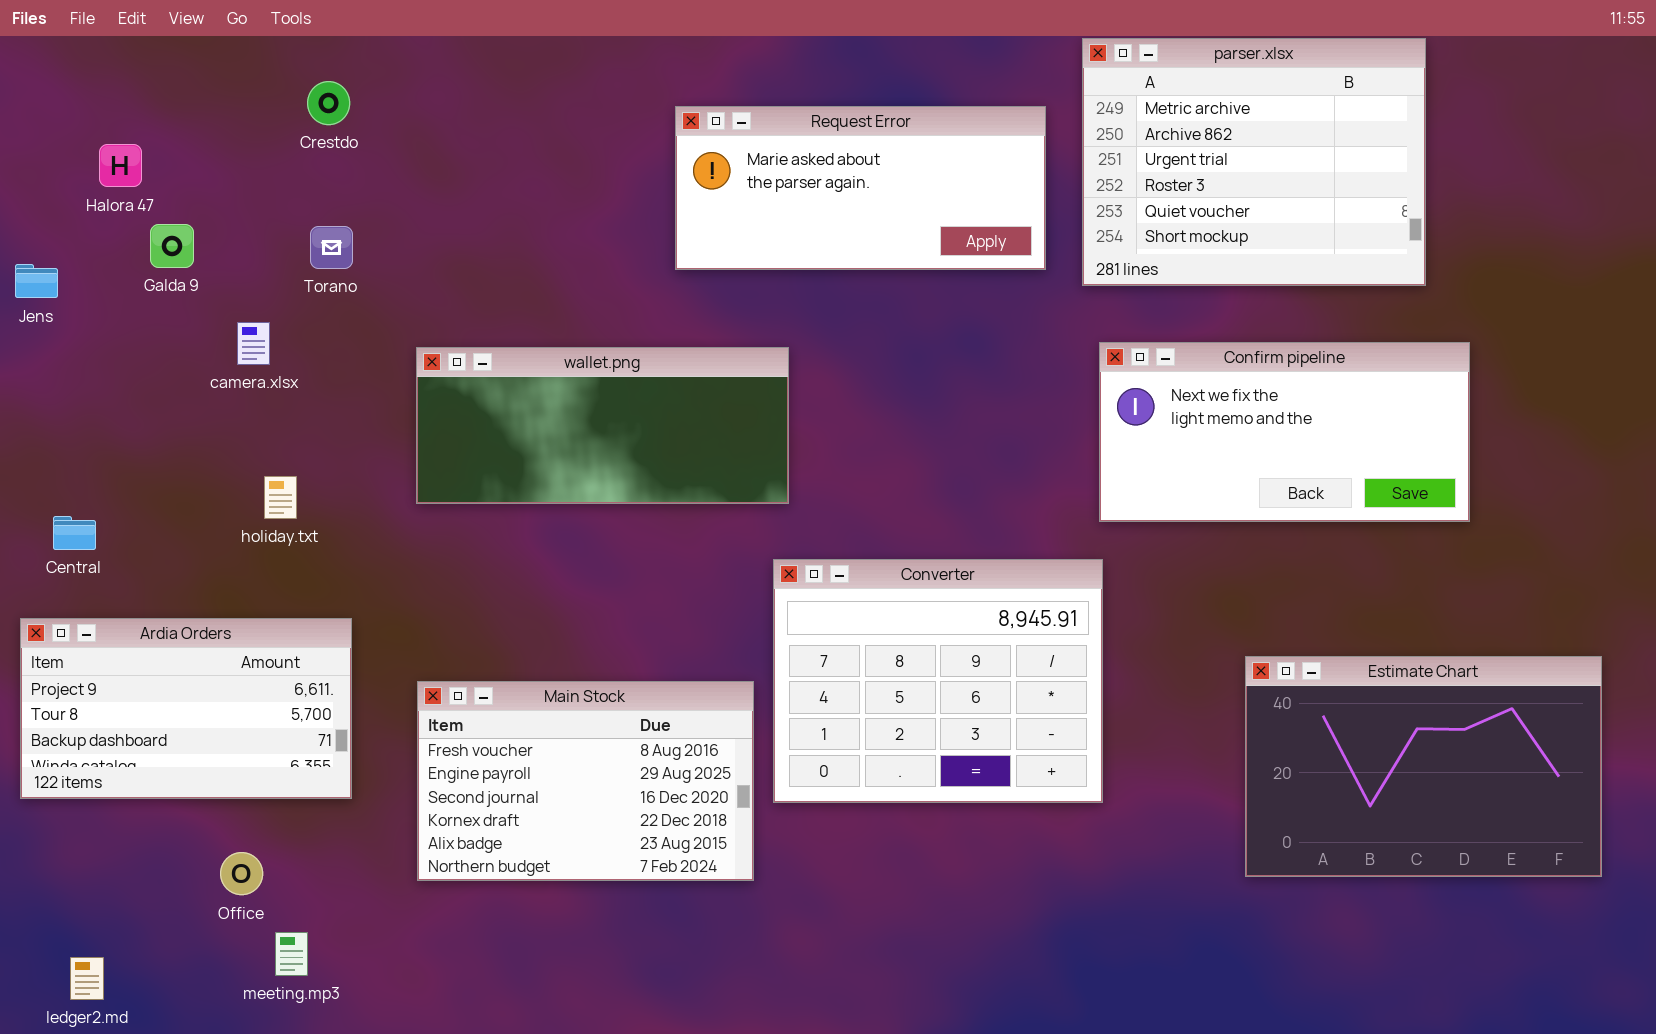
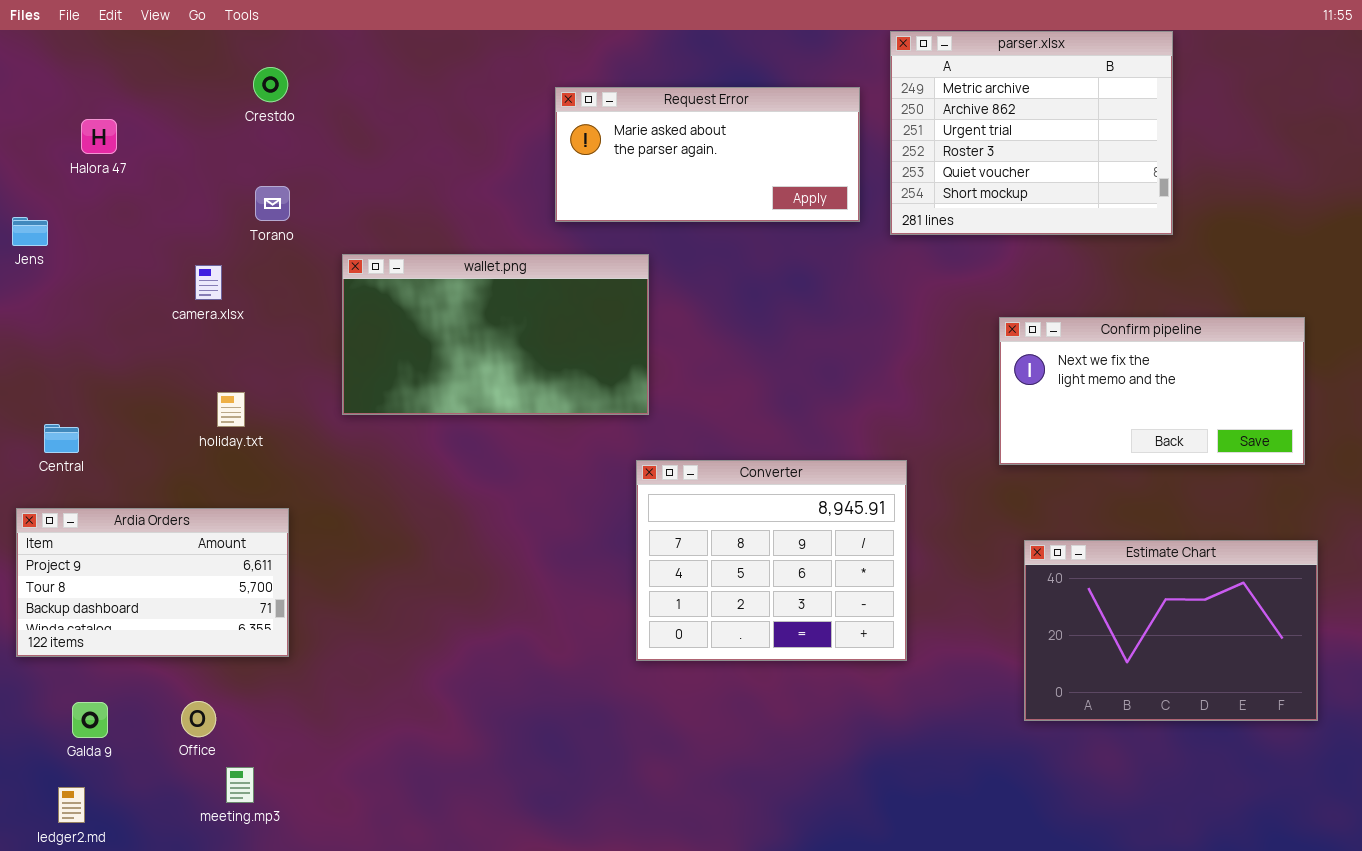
Galda 9: [150,224,194,268] -> [72,702,108,738], moved
Confirm pipeline: [1099,342,1470,522] -> [999,317,1305,465], moved
wallet.png: [416,347,789,504] -> [342,254,649,415], resized
Main Stock: [417,681,754,881] -> none, closed

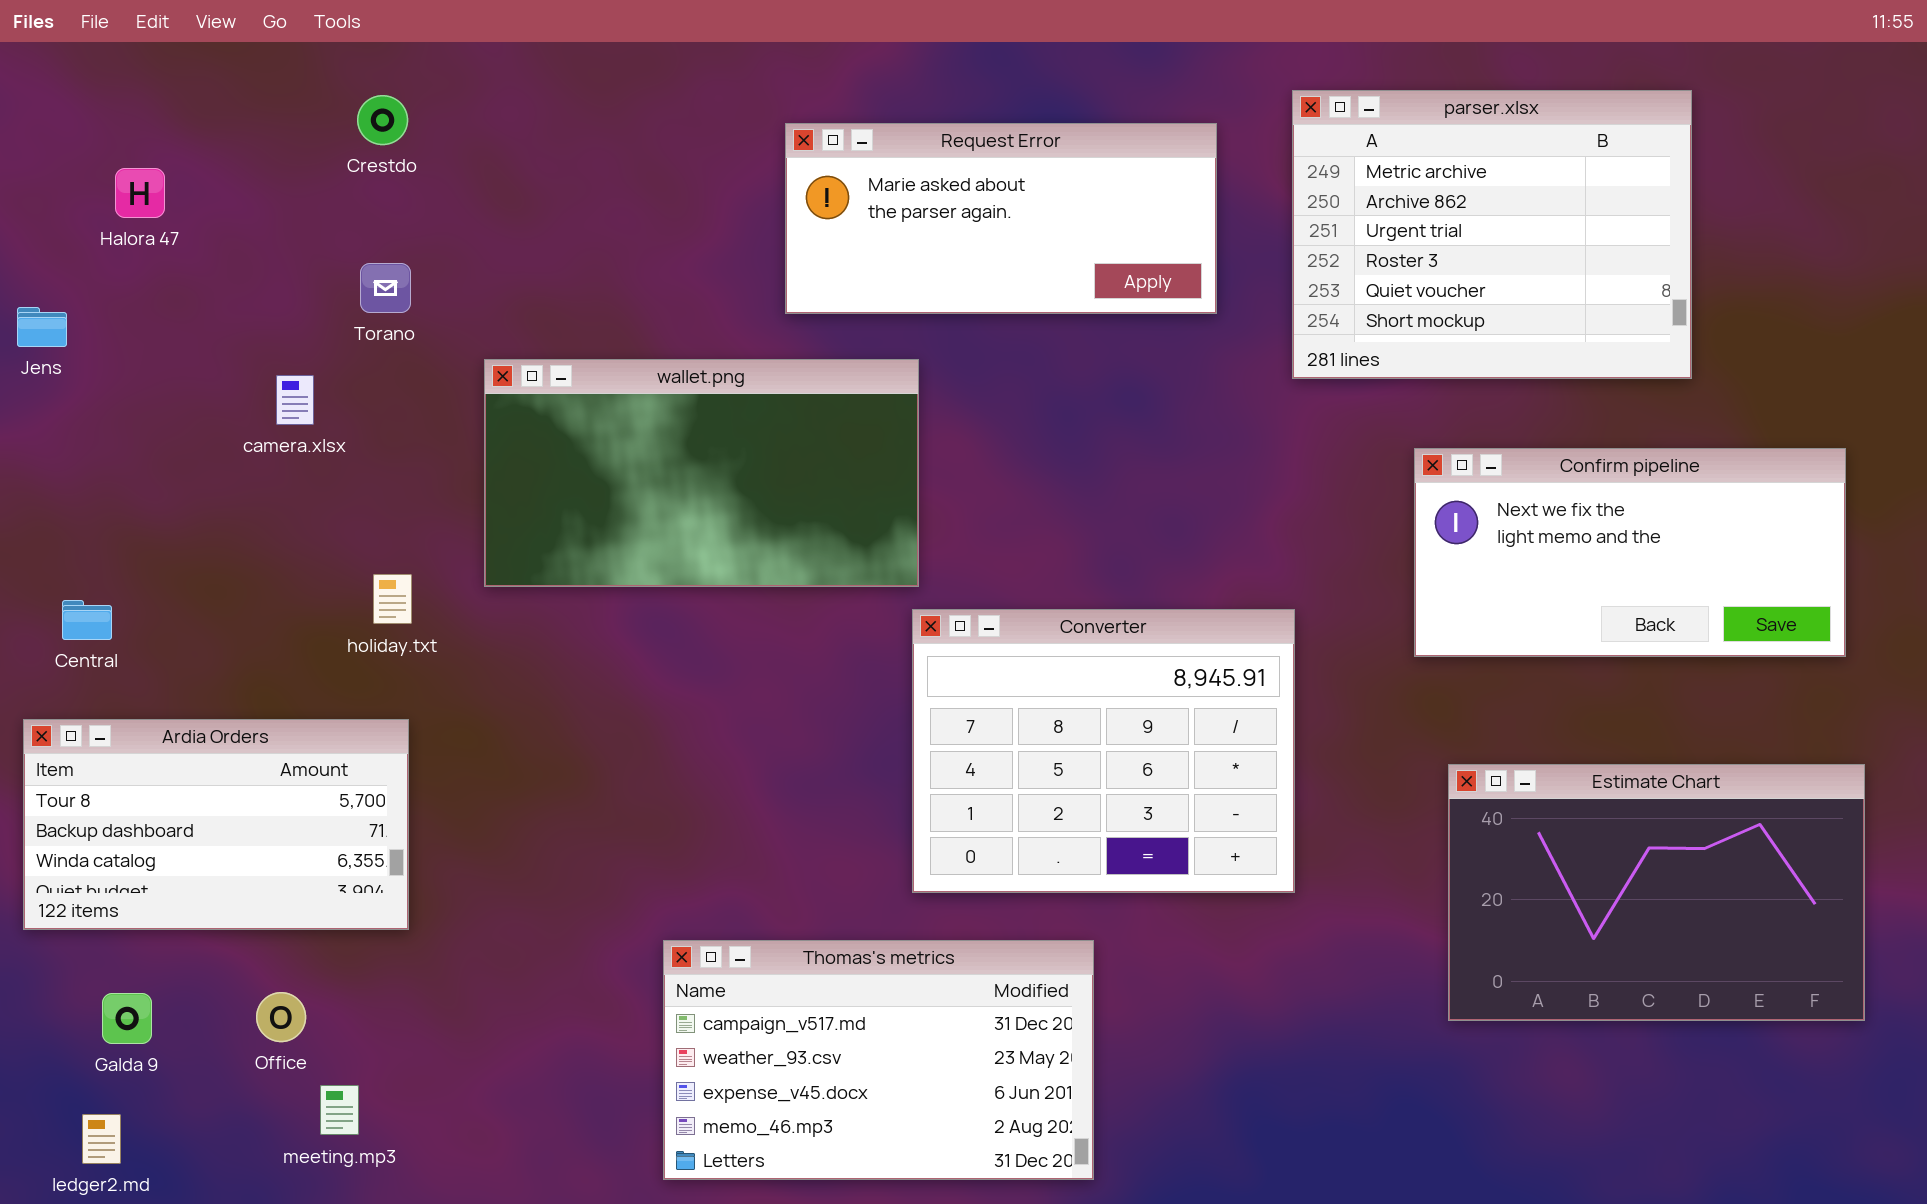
parser.xlsx: [890,31,1173,235] -> [1292,90,1692,379], moved
holiday.txt: [217,392,245,427] -> [373,574,412,624], moved
Converter: [636,460,907,661] -> [912,609,1295,893], moved
Ardia Orders: [16,508,289,657] -> [23,719,409,930], scrolled down 1 row
Thomas's metrics: none -> [663,940,1094,1180], opened

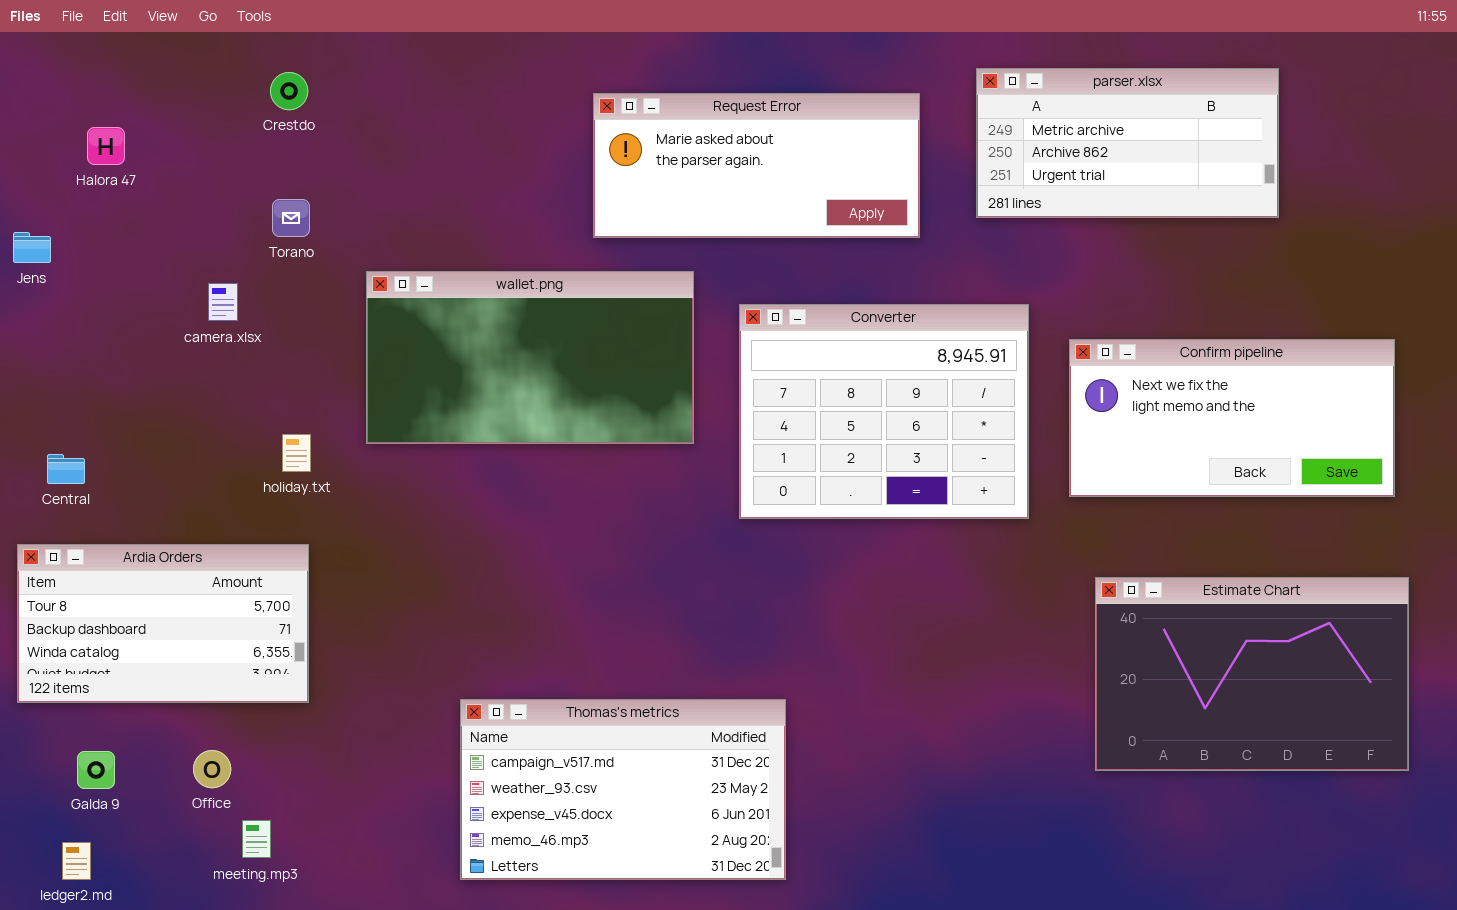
parser.xlsx: [1292,90,1692,379] -> [976,68,1279,218], resized
Converter: [912,609,1295,893] -> [739,304,1029,519], moved
Thomas's metrics: [663,940,1094,1180] -> [460,699,786,880], moved

